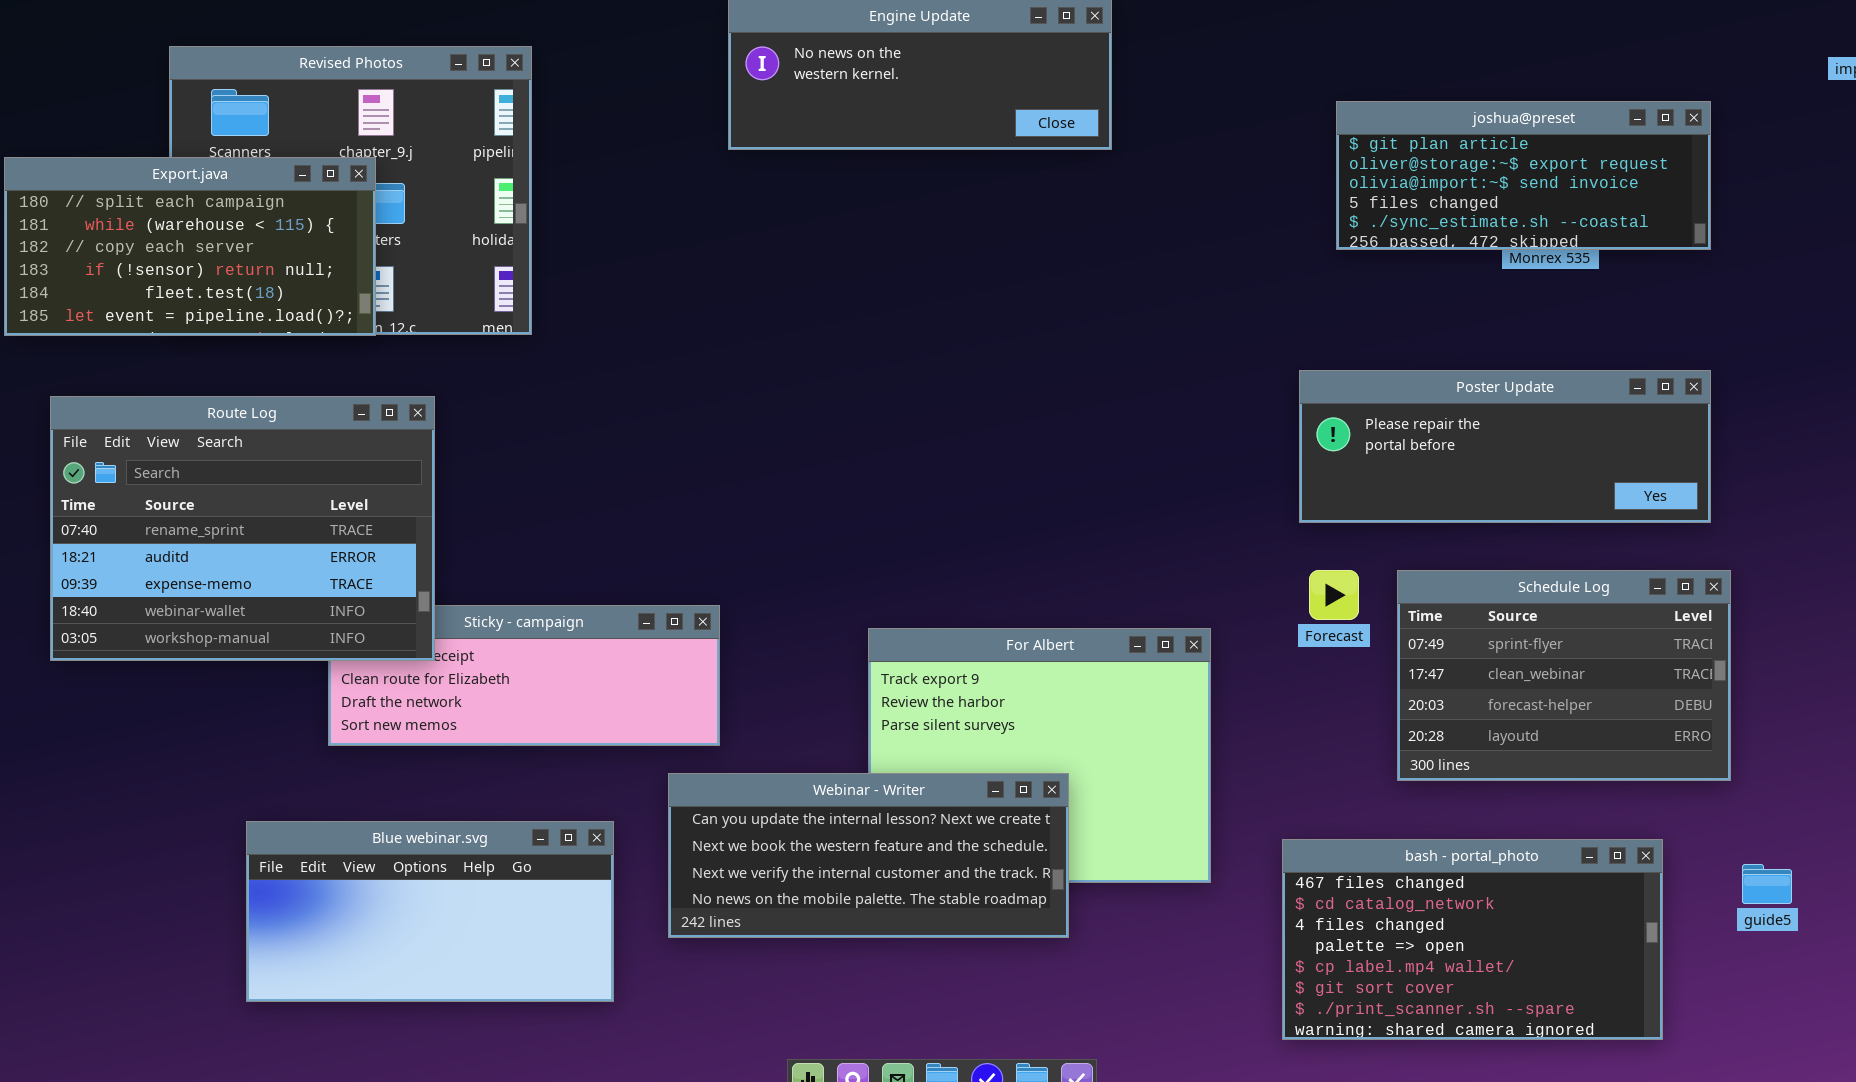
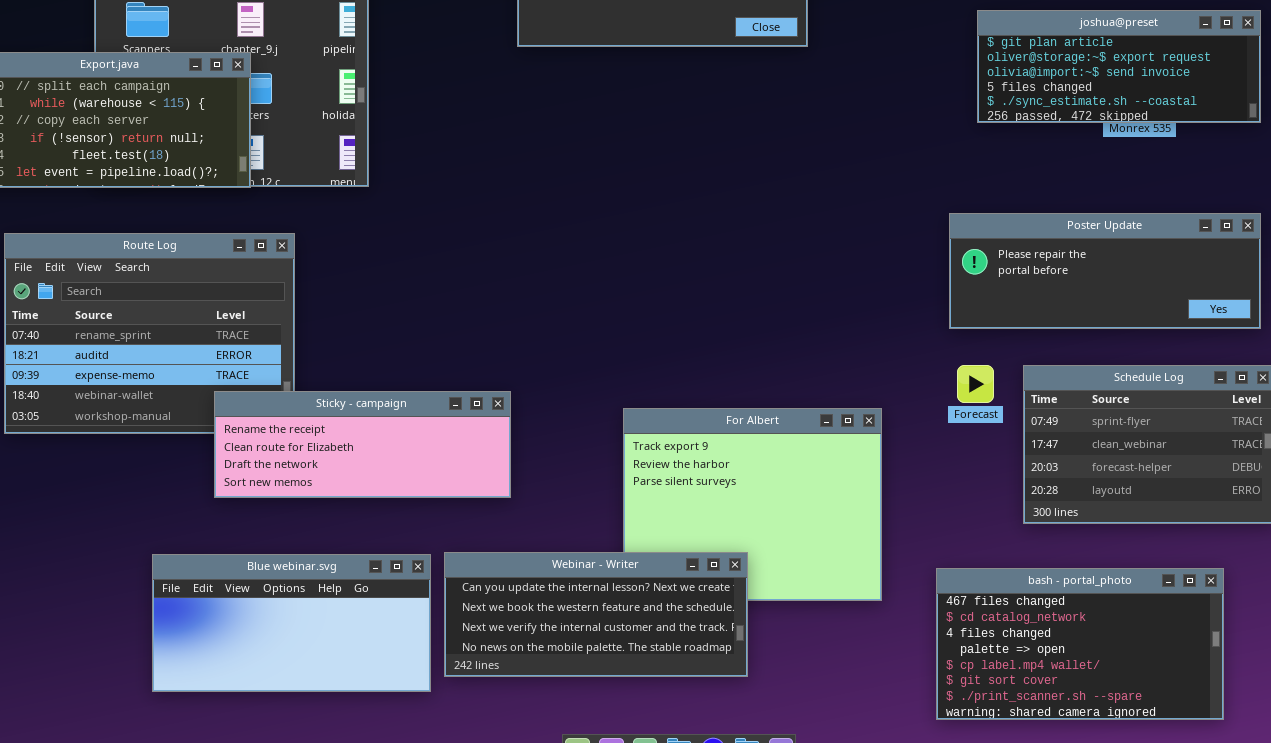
Sticky - campaign: [328,605,720,746] -> [214,391,511,498], raised
Webinar - Writer: [668,773,1069,938] -> [444,552,748,677], moved

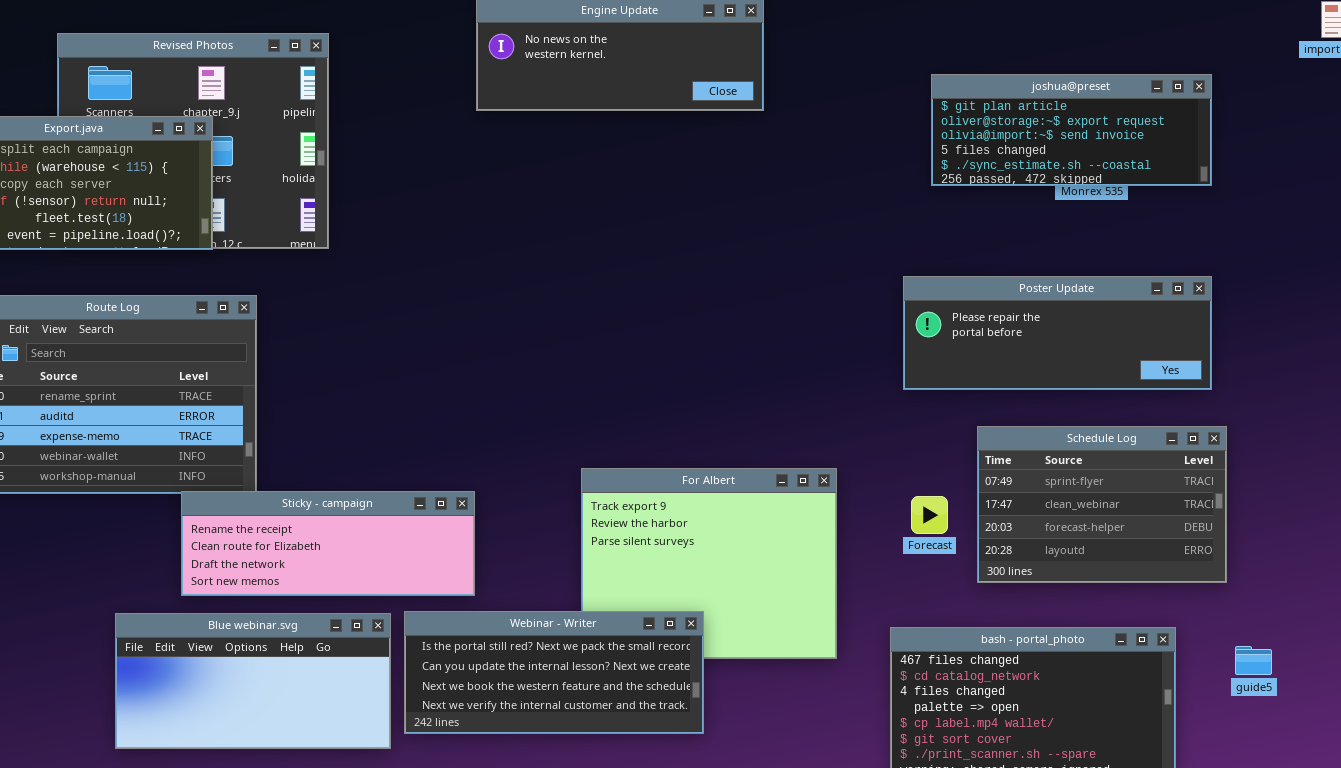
Forecast: [957,365,994,403] -> [911,496,948,534], moved
Sticky - campaign: [214,391,511,498] -> [181,491,475,596], moved
Webinar - Writer: [444,552,748,677] -> [404,611,704,734], scrolled up 1 row

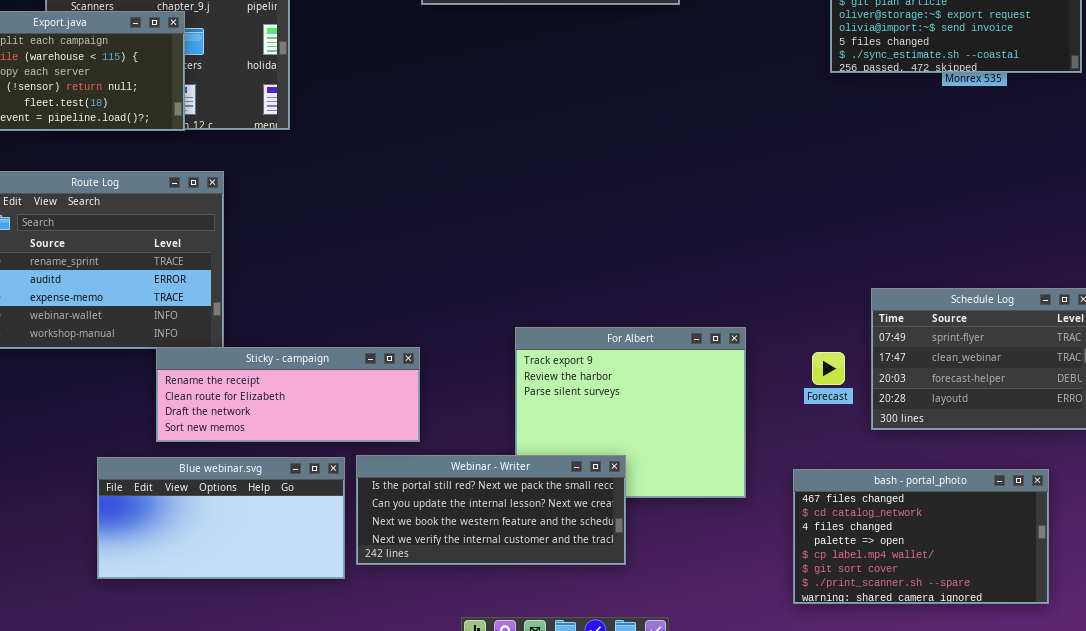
Poster Update: [903,276,1212,390] -> none, closed

